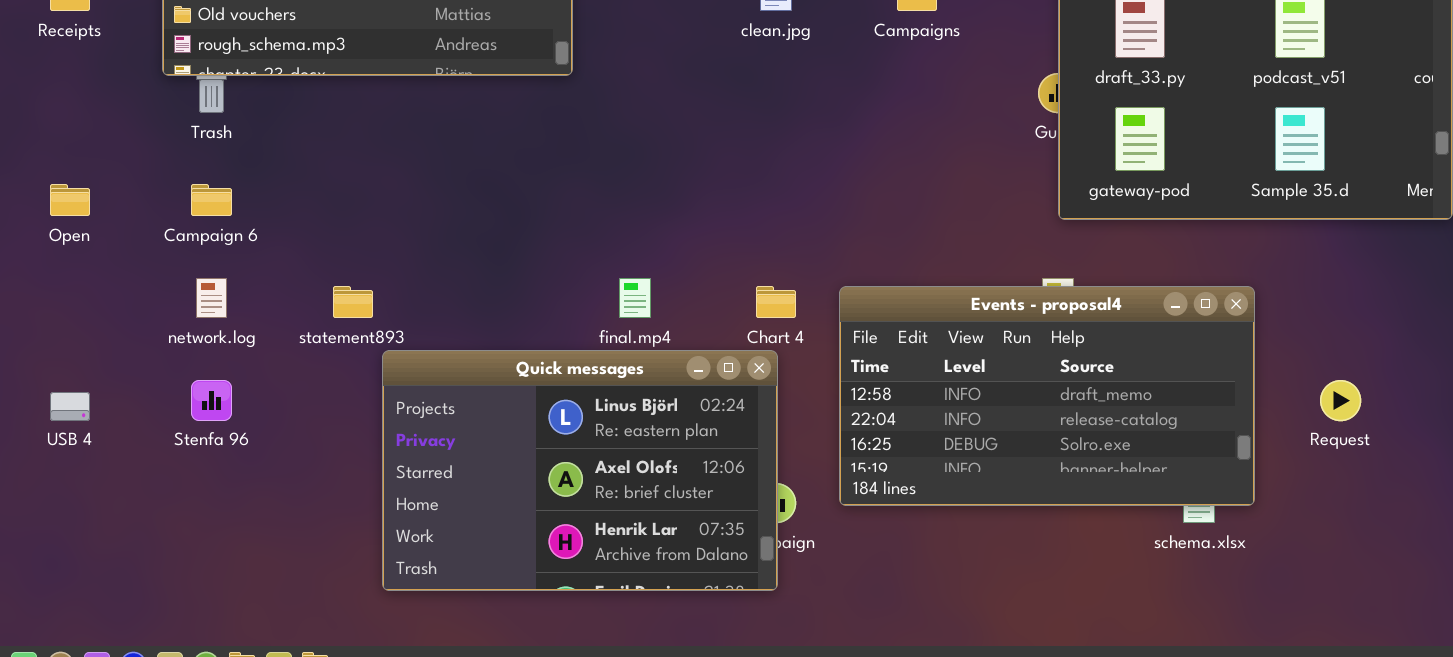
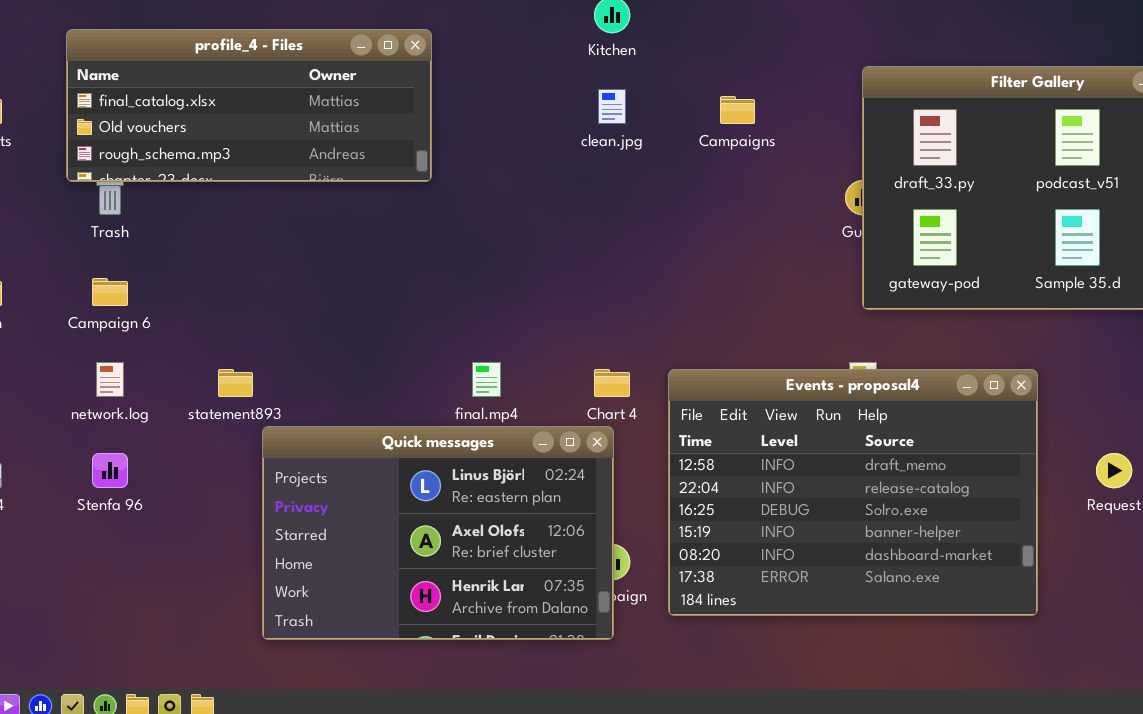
Events - proposal4: [839,286,1255,506] -> [668,369,1038,616], resized

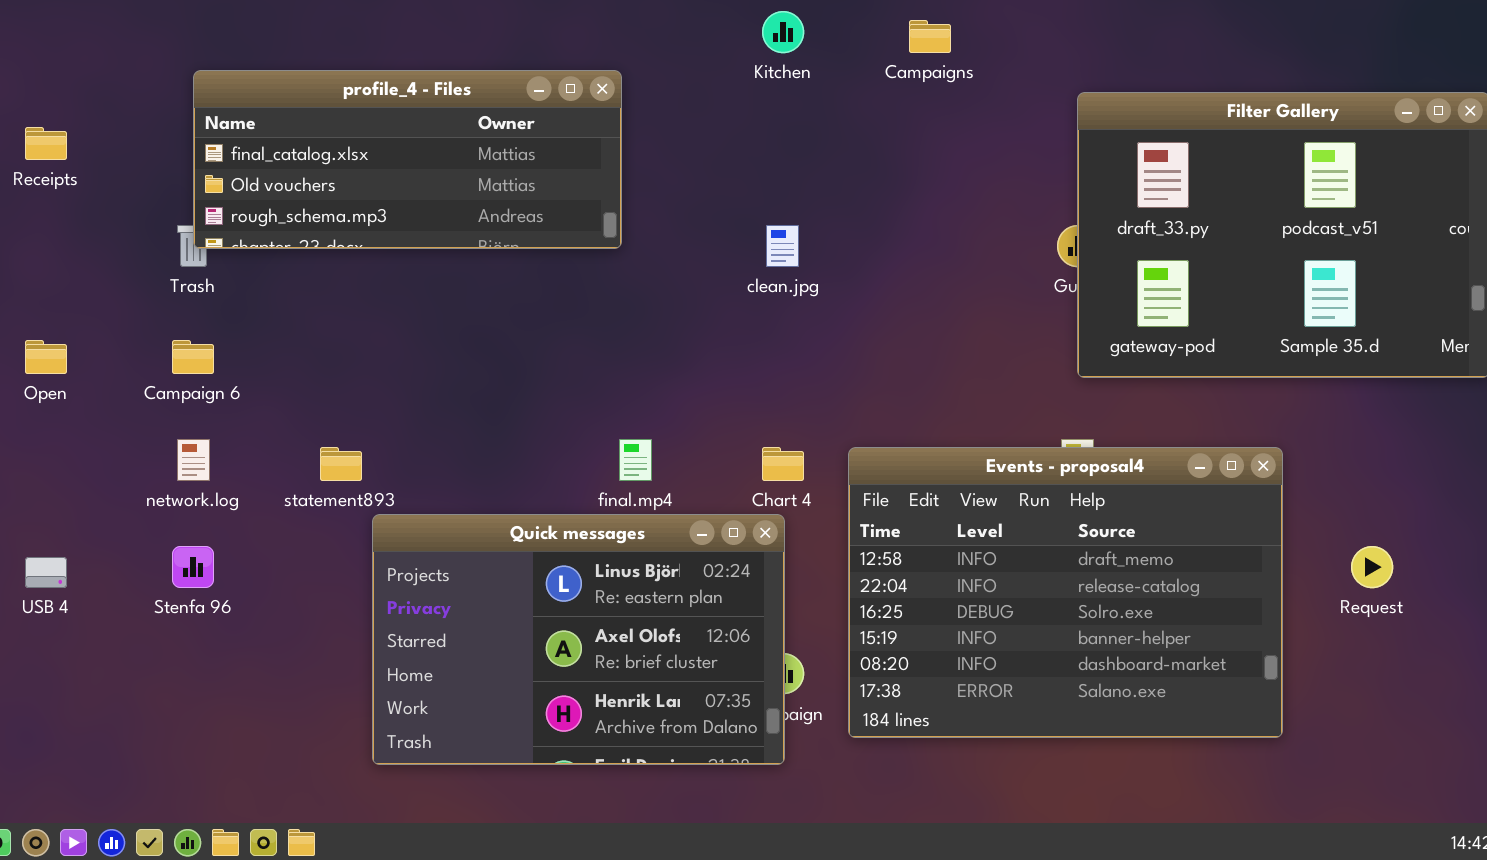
profile_4 - Files: [66,29,432,182] -> [193,70,622,249], moved
clean.jpg: [598,89,626,124] -> [766,225,799,267], moved
Campaigns: [720,96,755,124] -> [909,20,951,53], moved

